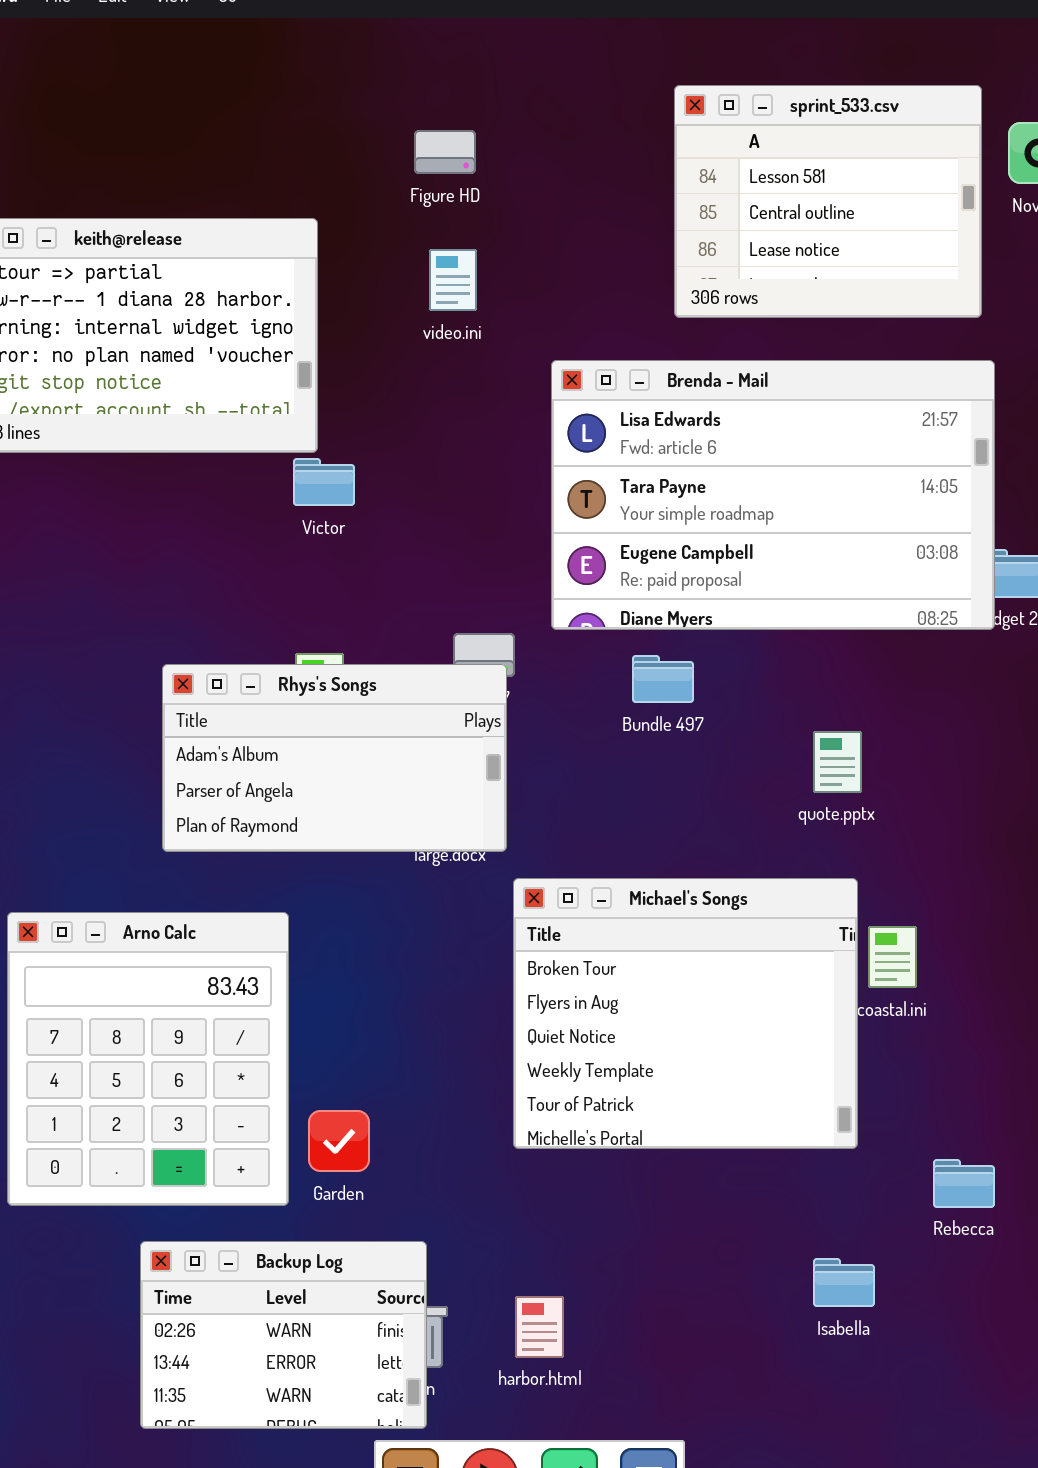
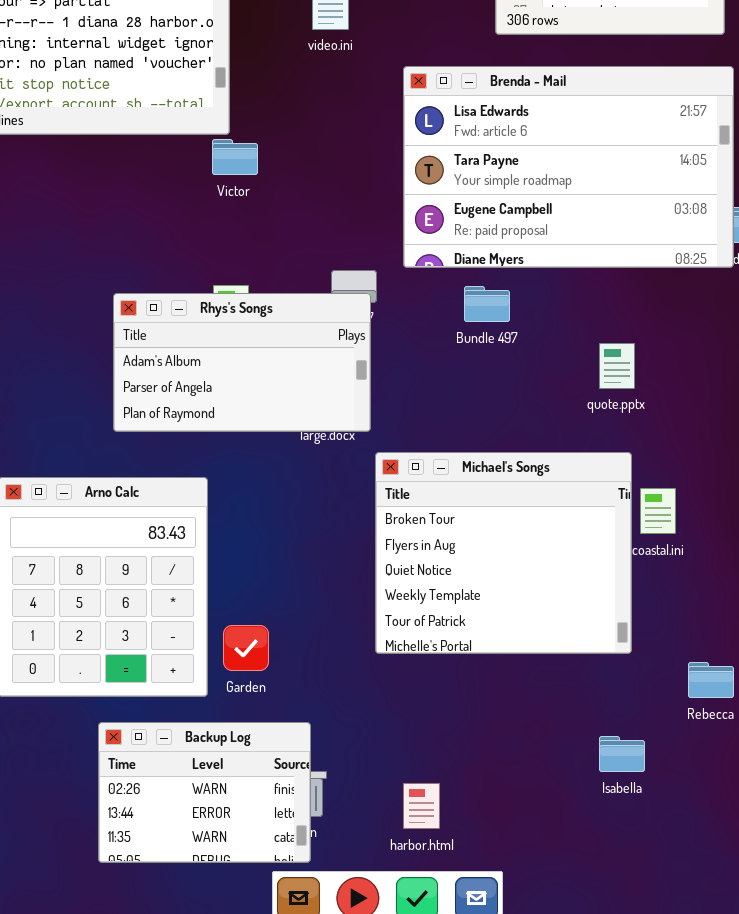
harbor.html: [515,1296,564,1358] -> [403,783,440,829], moved

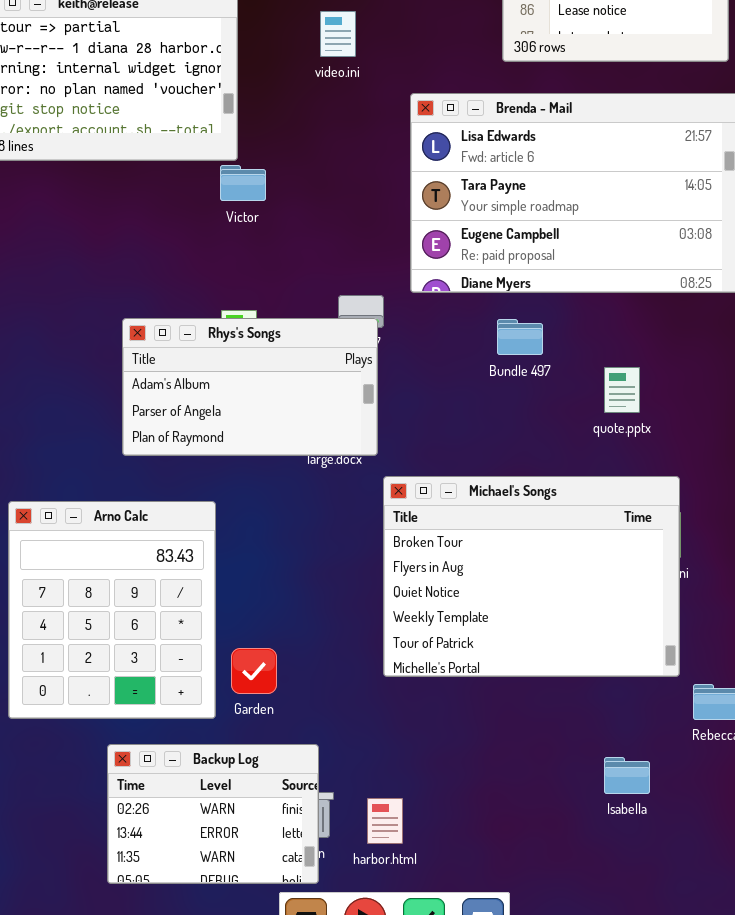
Bundle 497: [464,286,510,322] -> [497,319,543,355], moved
Michael's Songs: [375,452,632,654] -> [383,476,680,677], resized
harbor.html: [403,783,440,829] -> [367,798,403,844], moved

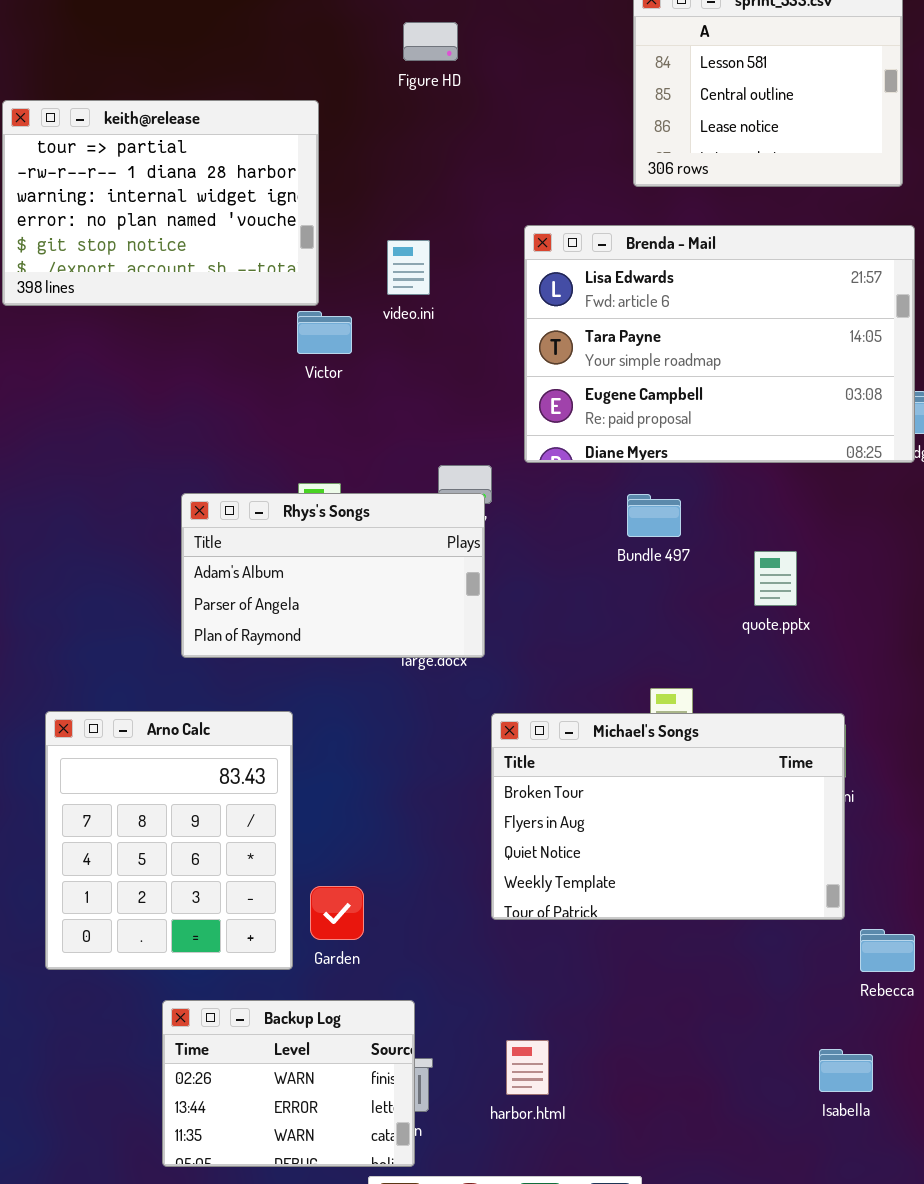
video.ini: [320,11,356,57] -> [387,240,430,295], moved
Michael's Songs: [383,476,680,677] -> [491,713,845,920], resized
Isabella: [604,757,650,794] -> [819,1049,873,1092], moved
harbor.html: [367,798,403,844] -> [506,1040,549,1095], moved

